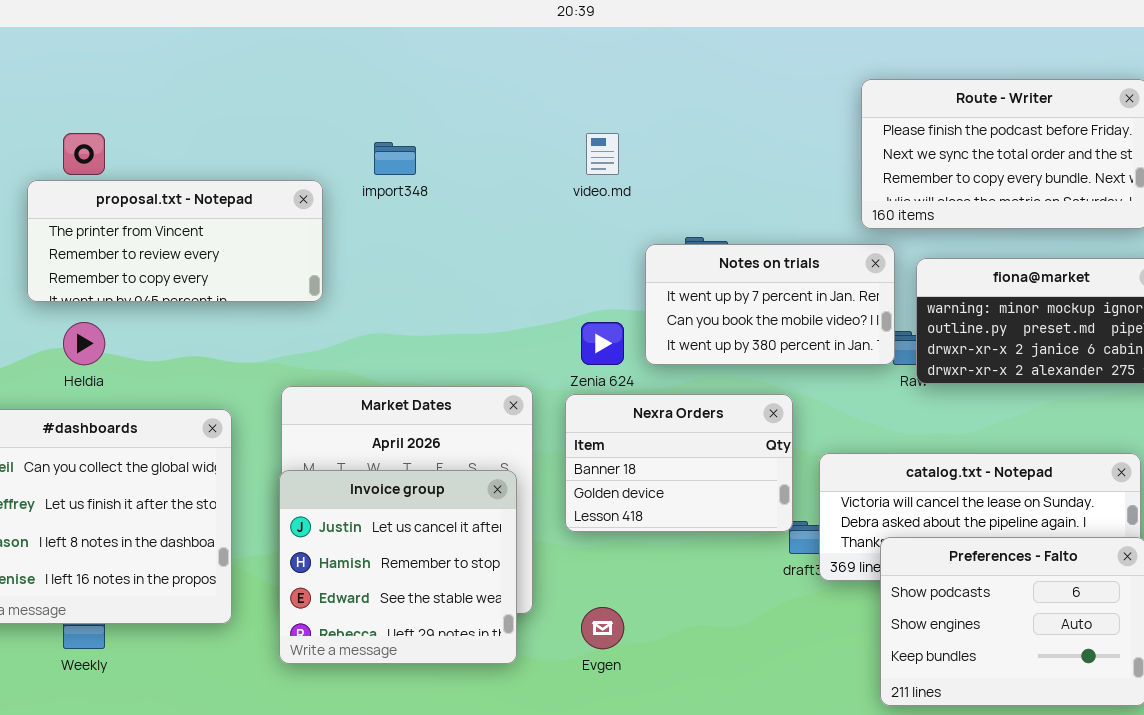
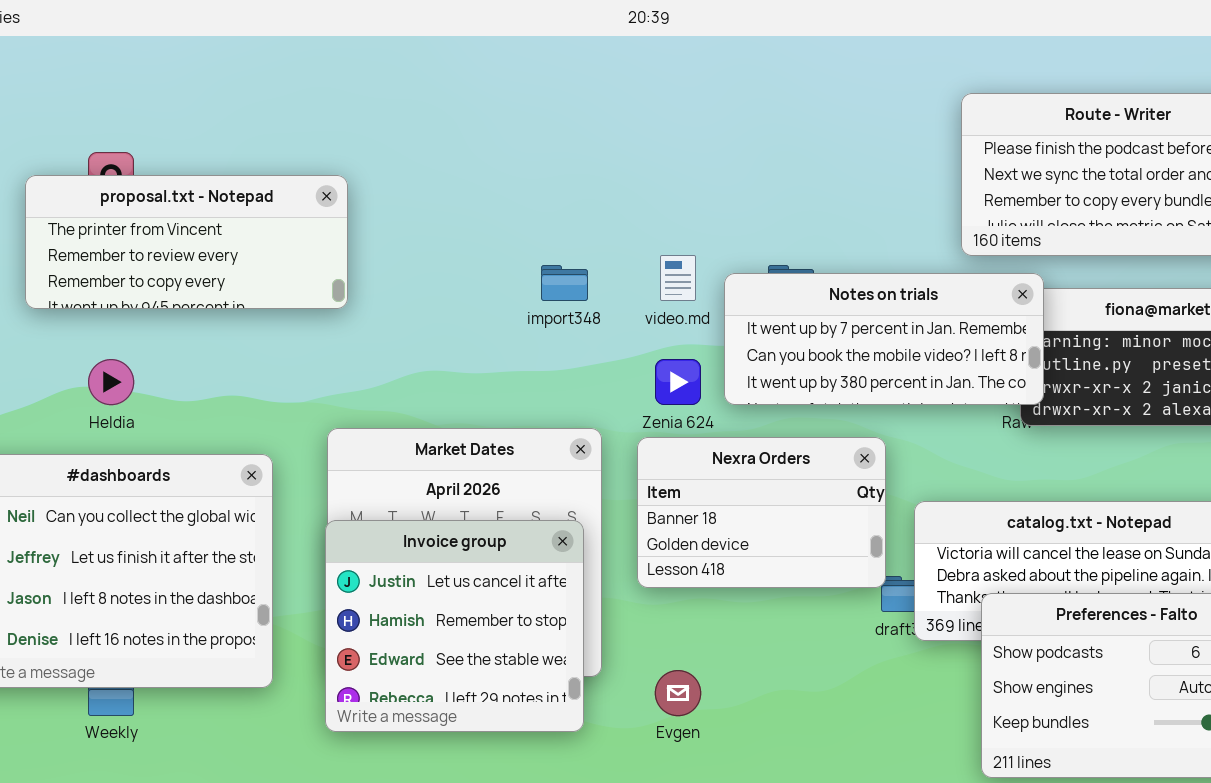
video.md: [586,133,619,175] -> [660,255,696,301], moved
import348: [374,142,416,175] -> [541,265,588,301], moved
proposal.txt - Notepad: [27,180,323,302] -> [25,175,348,309], moved
Notes on trials: [645,244,895,365] -> [724,273,1044,405], resized

